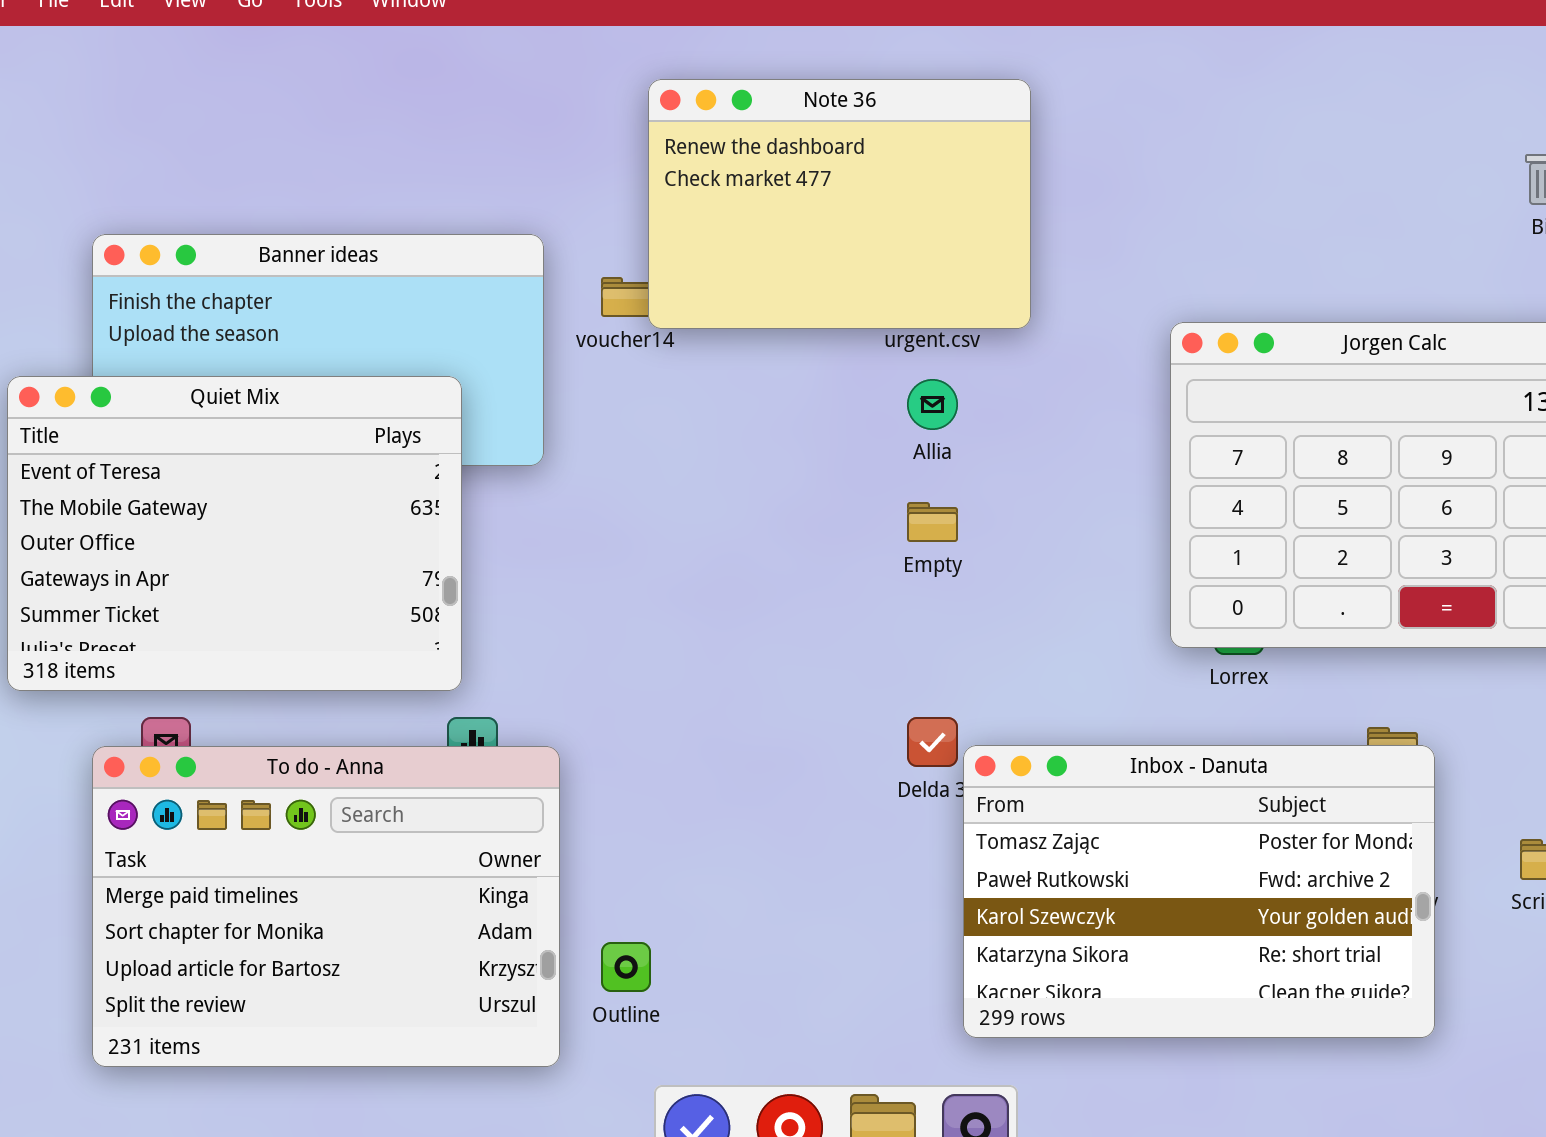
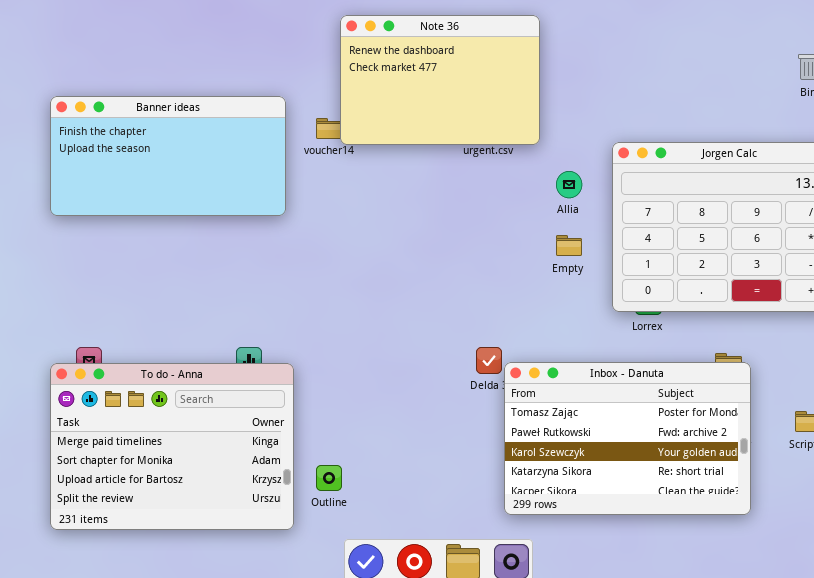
Quiet Mix: [7,376,462,691] -> none, closed
Allia: [907,379,958,430] -> [556,171,582,198], moved
Empty: [907,502,958,542] -> [556,235,582,256], moved

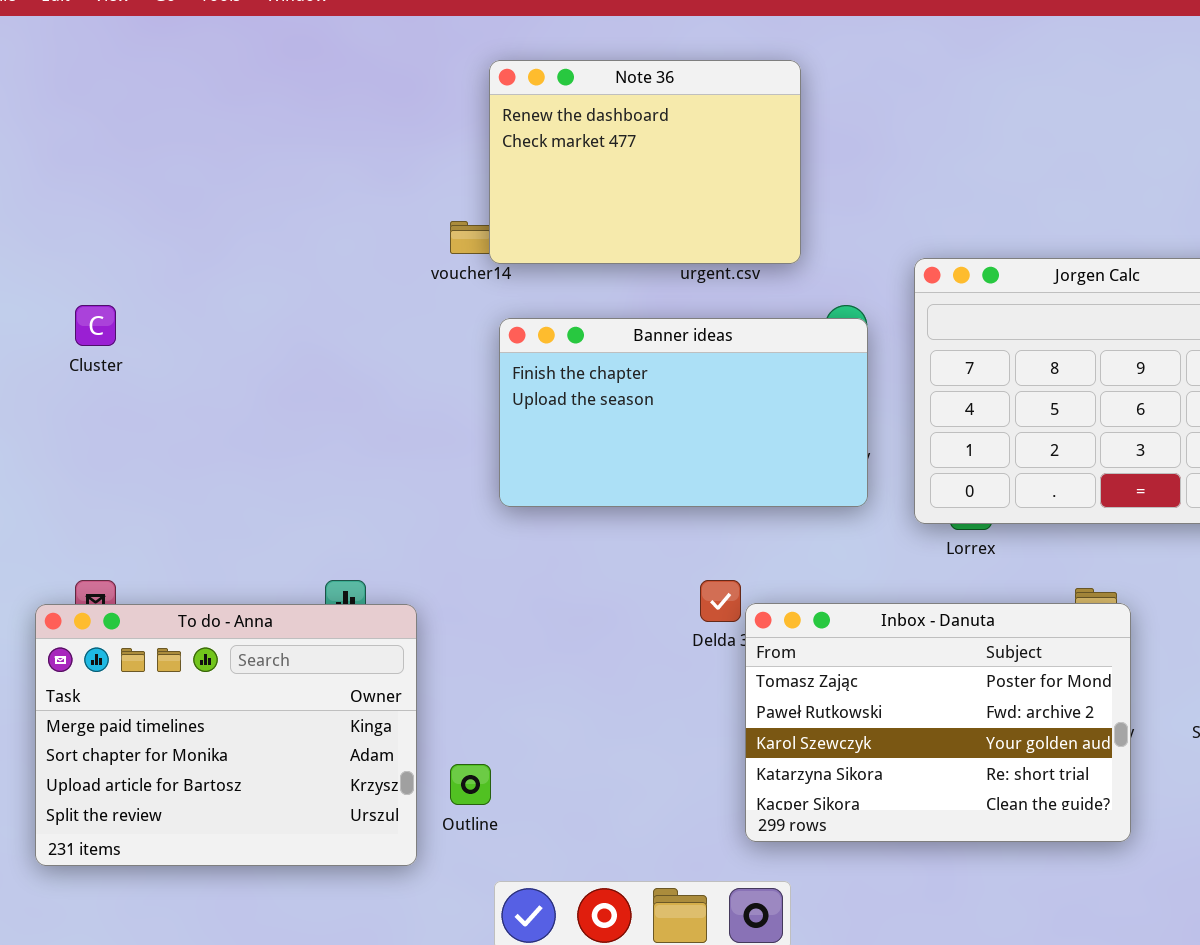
Banner ideas: [50,96,286,216] -> [499,318,868,507], moved

